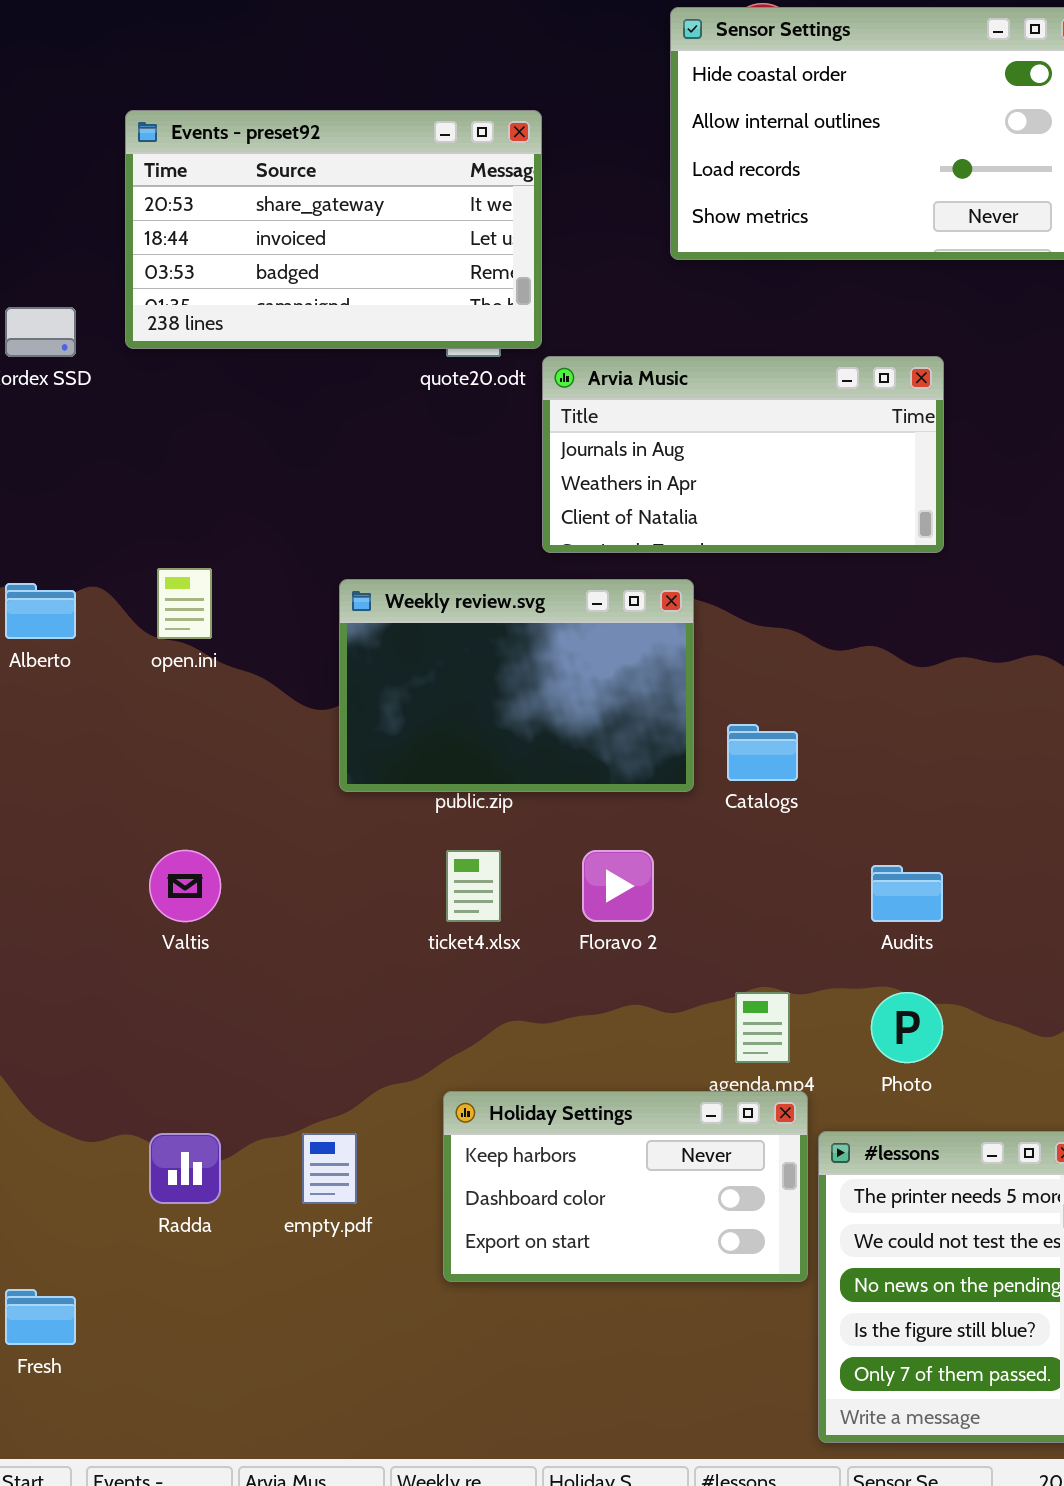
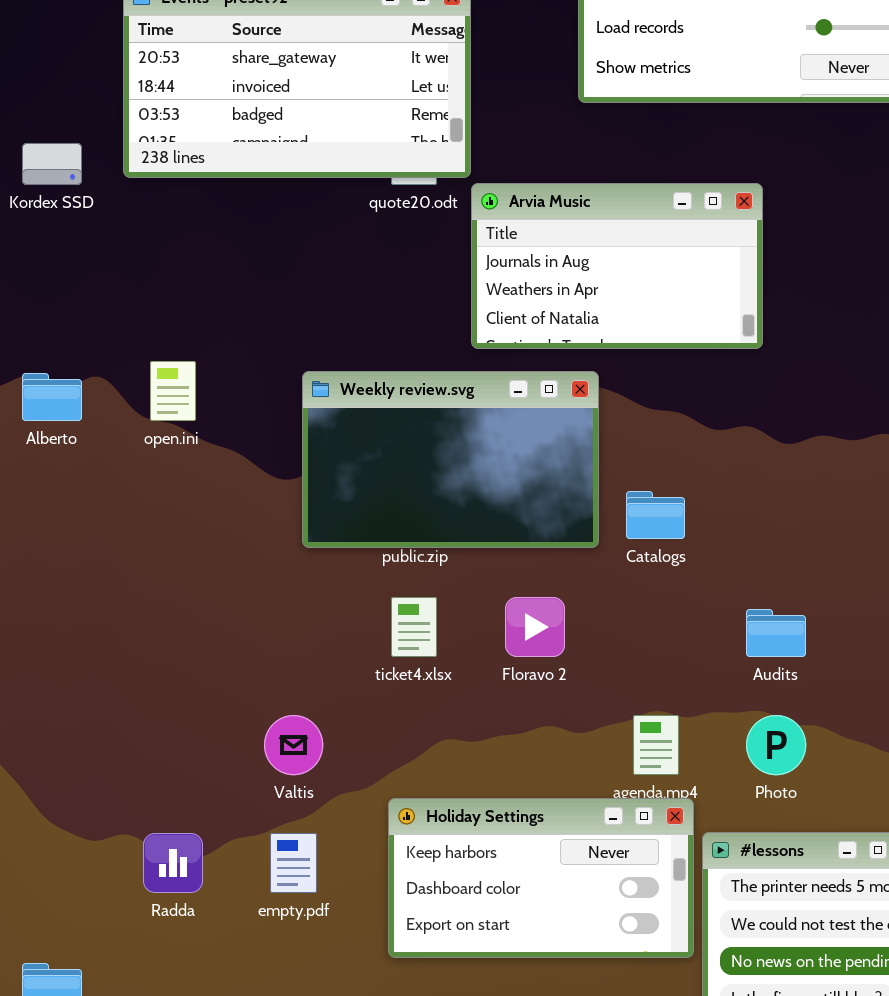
Arvia Music: [542,356,944,553] -> [471,183,763,349], resized
Valtis: [149,850,221,922] -> [264,715,323,775], moved

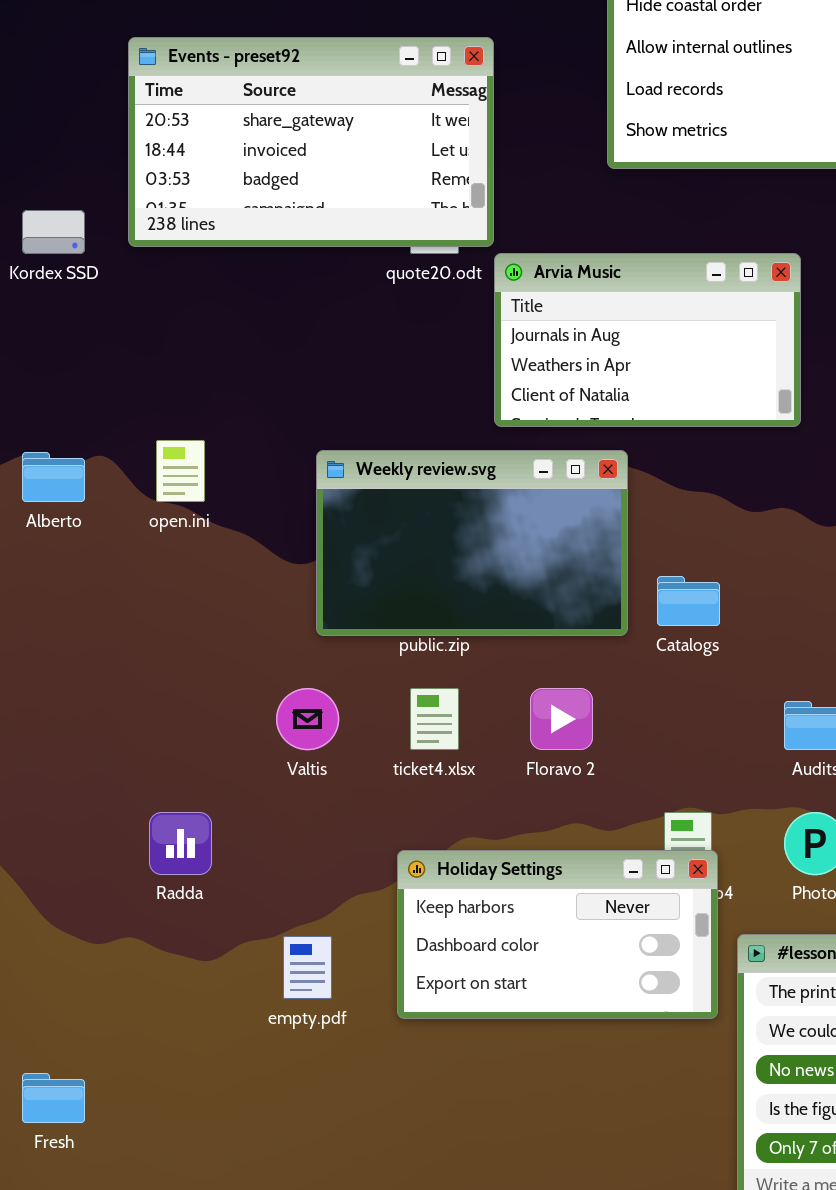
Valtis: [264,715,323,775] -> [276,688,339,750], moved
Holiday Settings: [388,798,694,958] -> [397,850,718,1019], moved
Radda: [143,833,203,893] -> [149,812,212,875], moved

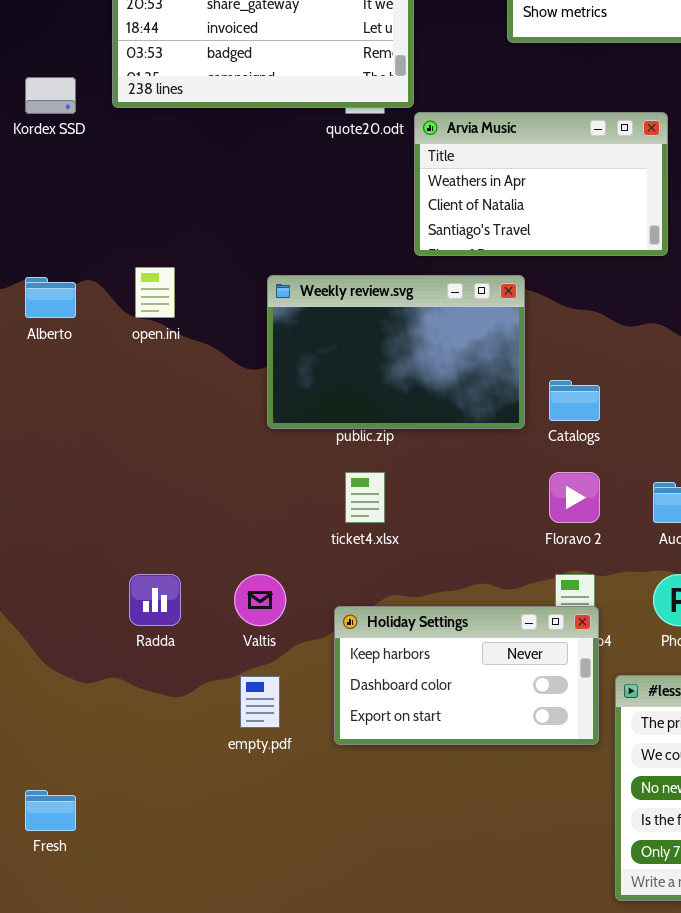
Arvia Music: [494,253,801,427] -> [414,112,668,256], scrolled down 1 row
Valtis: [276,688,339,750] -> [234,574,286,626], moved
Floravo 2: [530,688,593,750] -> [549,472,600,523], moved

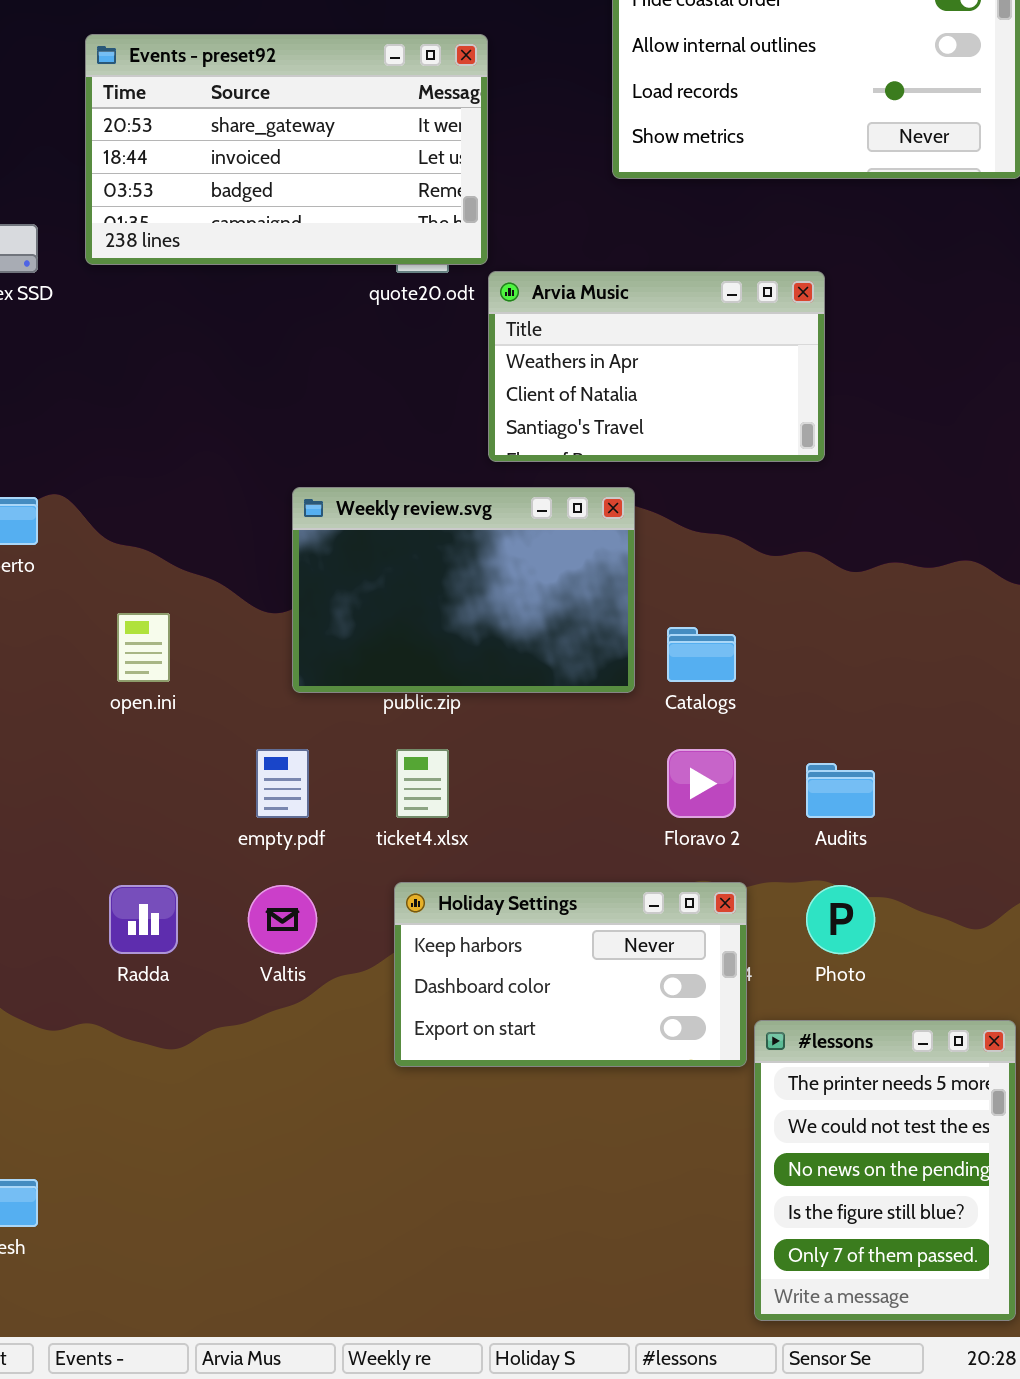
open.ini: [135,267,175,318] -> [117,613,170,682], moved
Holiday Settings: [334,606,599,745] -> [394,882,747,1067], moved
empty.pdf: [240,676,280,728] -> [256,749,309,818], moved

